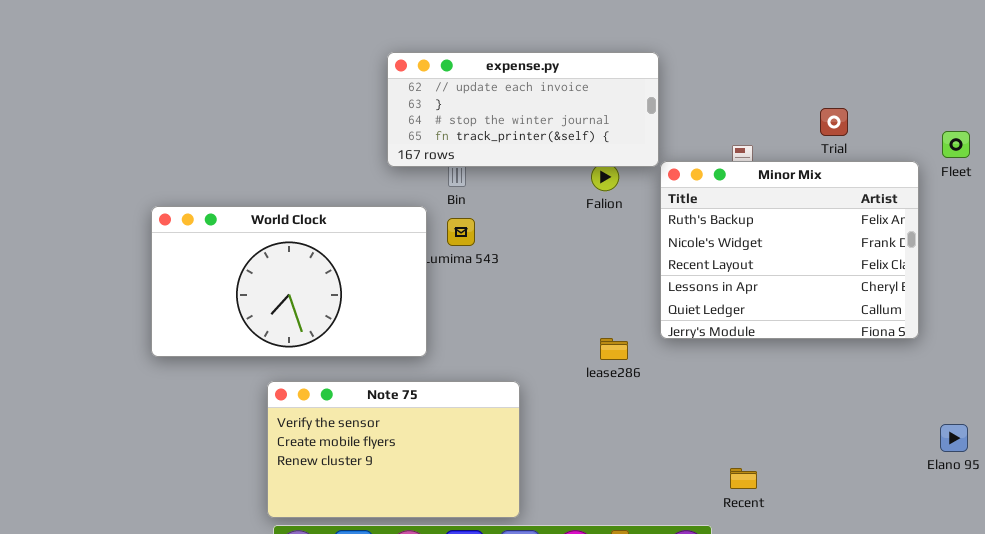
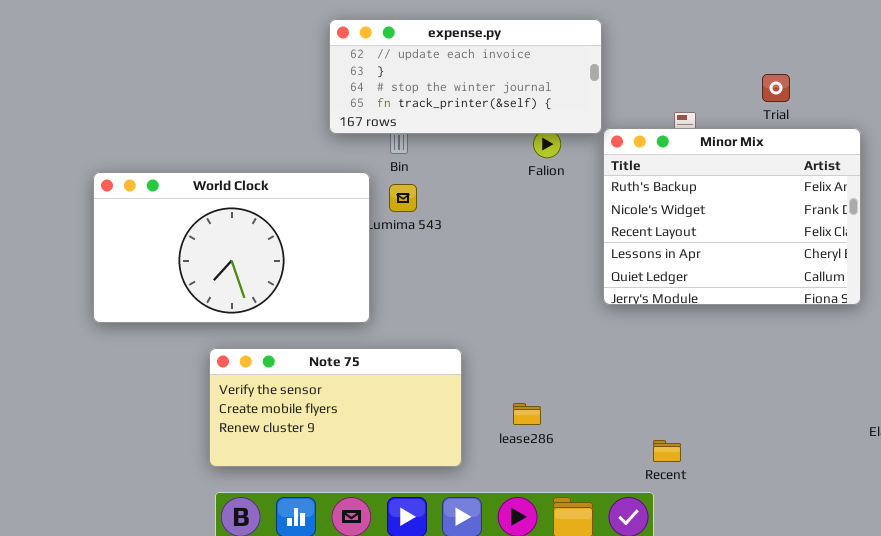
lease286: [600,338,628,360] -> [513,403,541,425], moved
Note 75: [267,381,520,518] -> [209,348,462,467], resized
Recent: [730,468,757,489] -> [653,440,681,462], moved

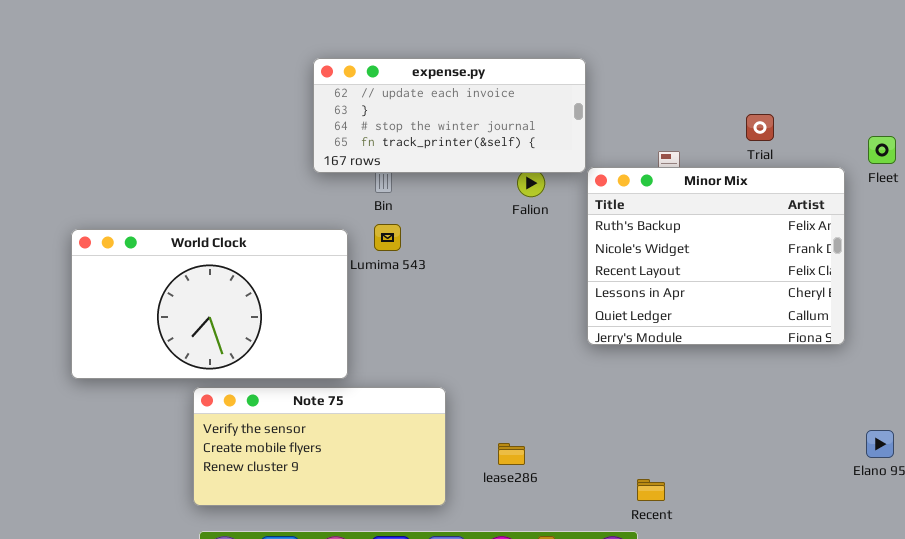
World Clock: [93,172,370,323] -> [71,229,348,379], moved

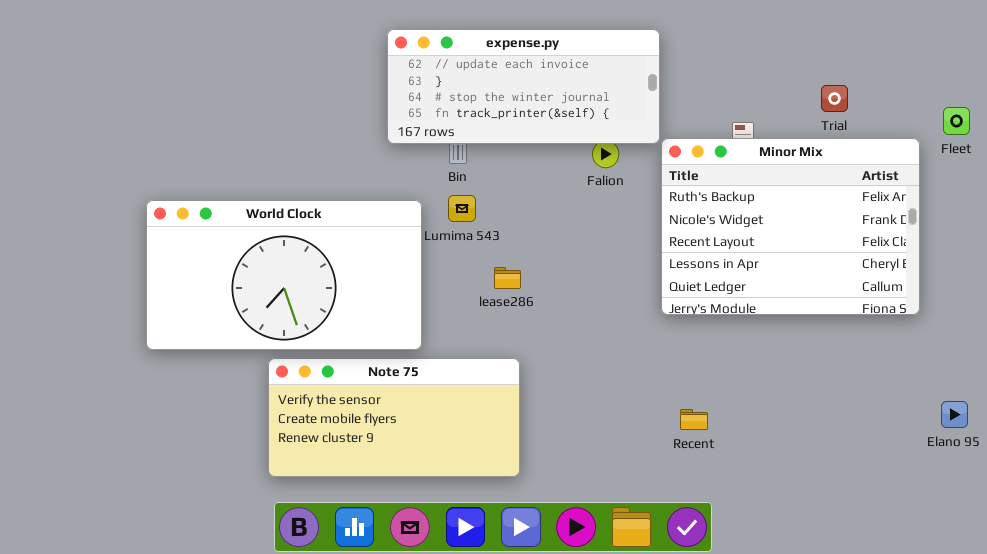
lease286: [498,443,525,465] -> [494,267,521,289], moved
Recent: [637,479,665,501] -> [680,409,708,430], moved

